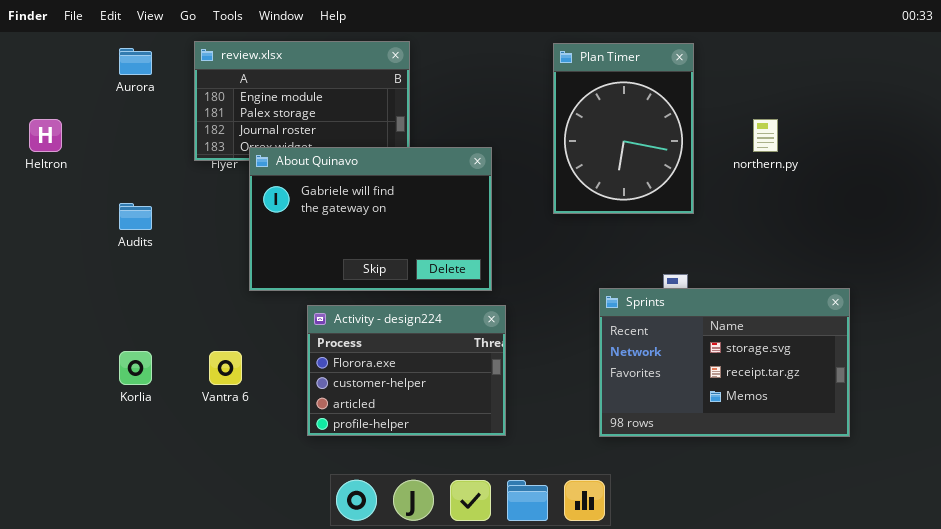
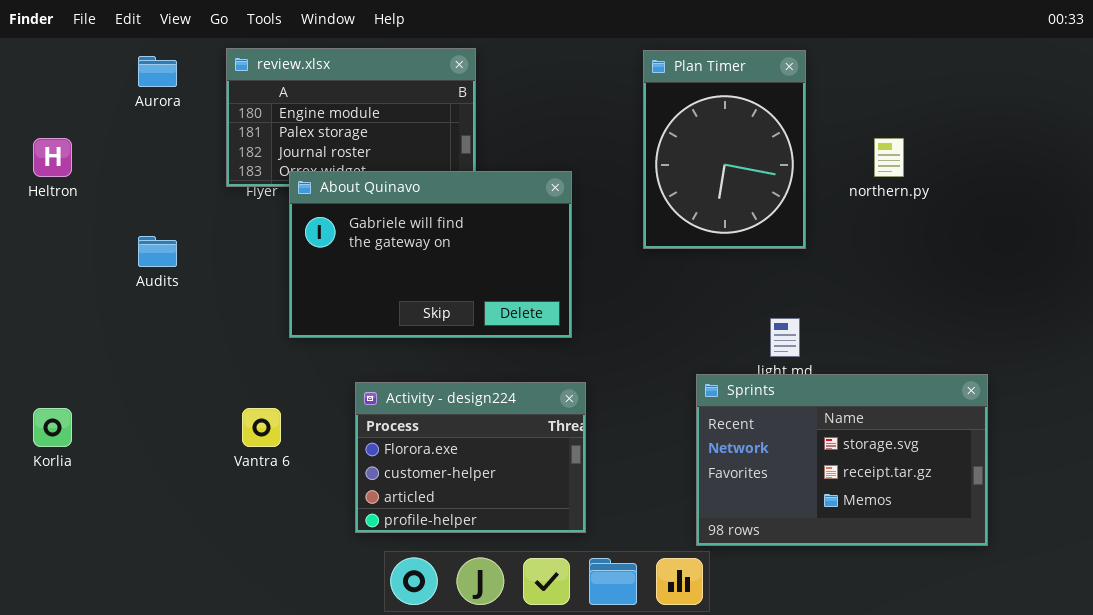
Sprints: [599,288,850,437] -> [696,374,988,546], moved
Activity - design224: [307,305,506,436] -> [355,382,586,533], moved
Korlia: [119,351,152,385] -> [33,408,72,447], moved

